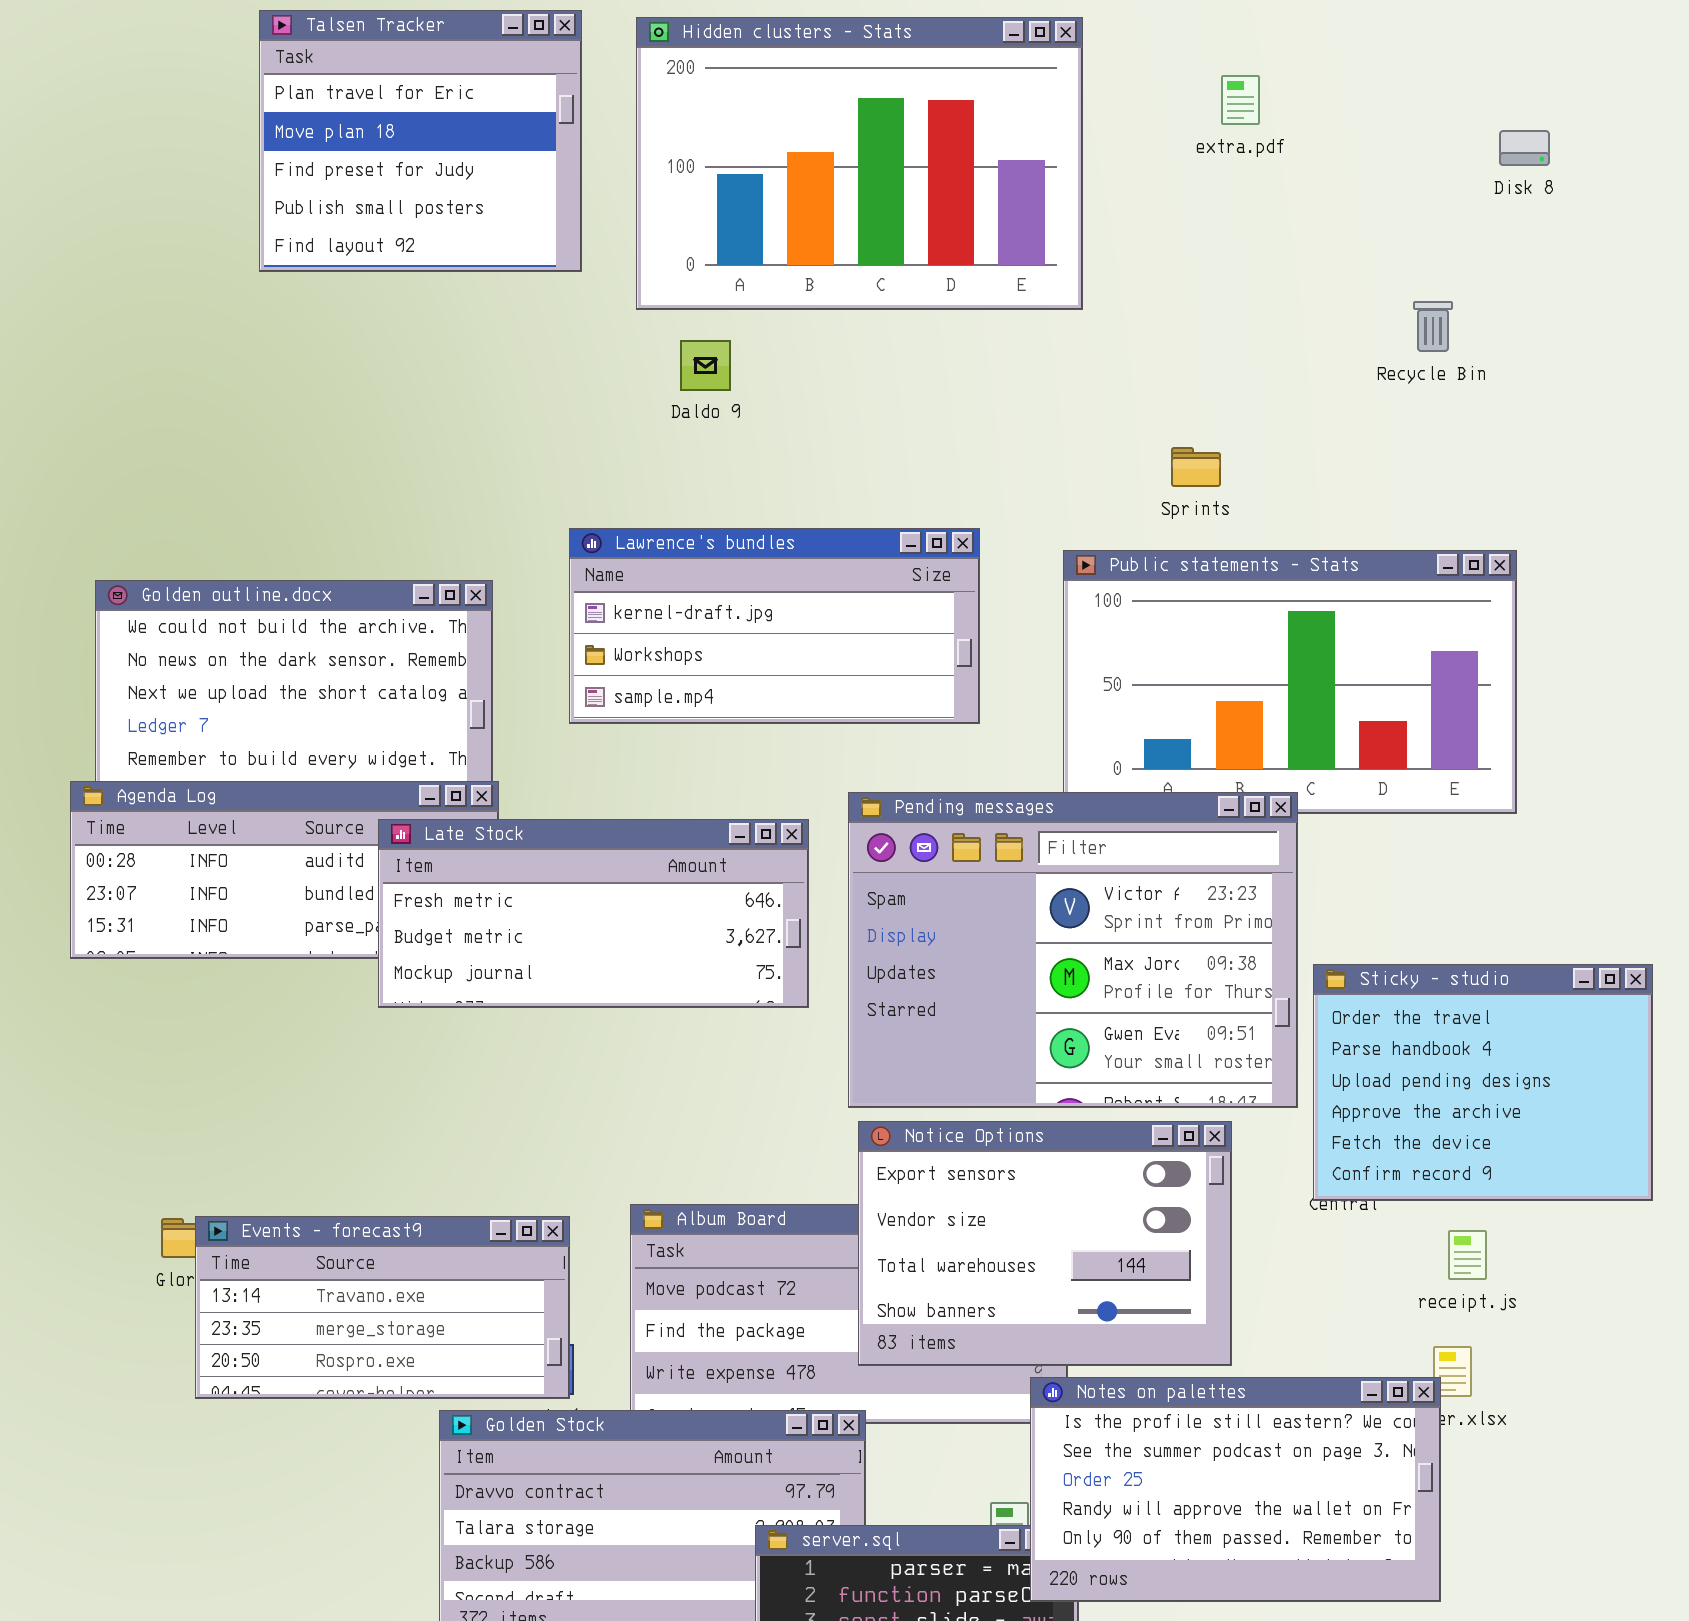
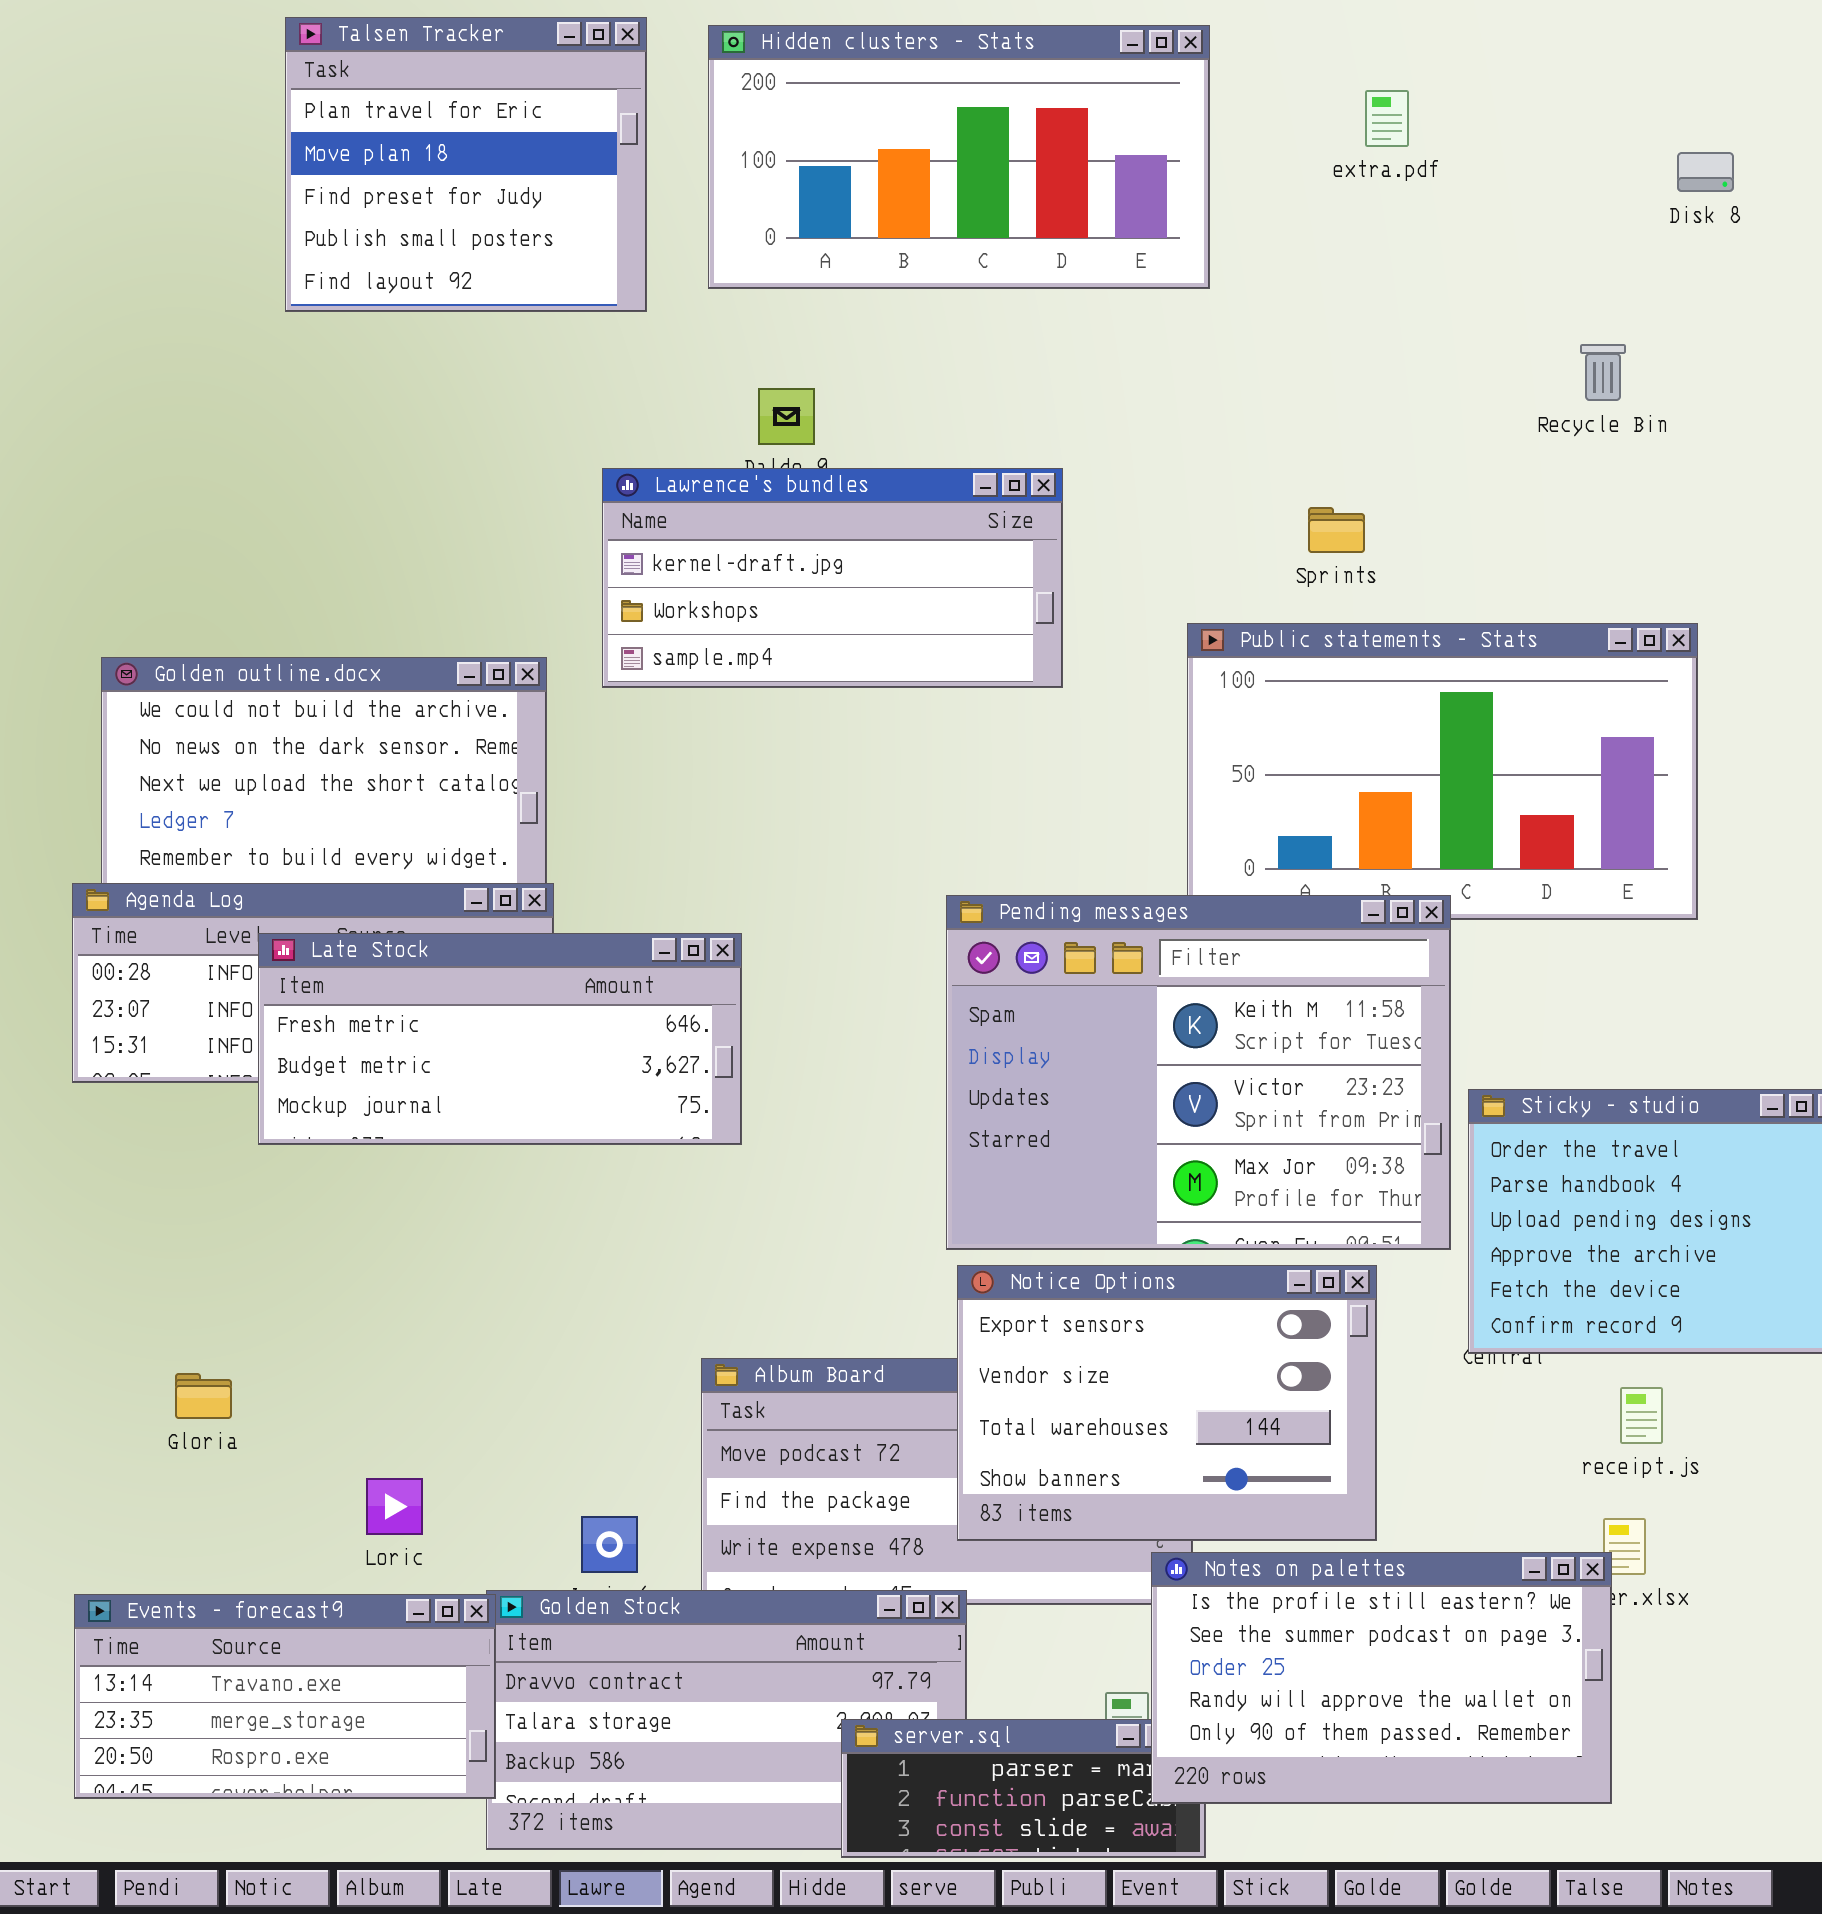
Hidden clusters - Stats: [636,17,1083,310] -> [708,25,1210,289], resized
Lawrence's bundles: [569,528,980,724] -> [602,468,1063,688], moved
Pending messages: [848,792,1298,1108] -> [946,895,1451,1250], scrolled up 1 row
Late Stock: [378,819,809,1008] -> [258,933,742,1145], moved
Events - forecast9: [195,1216,570,1399] -> [74,1594,496,1799], moved

